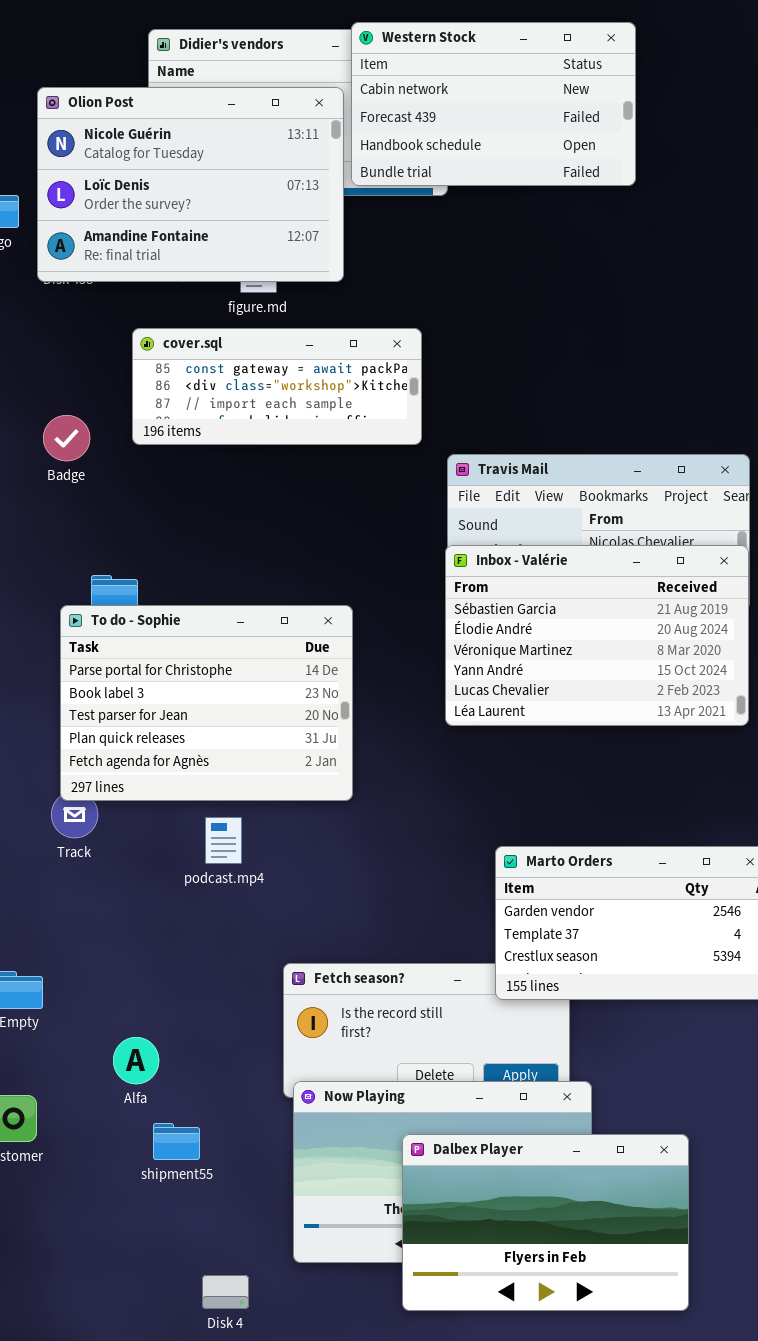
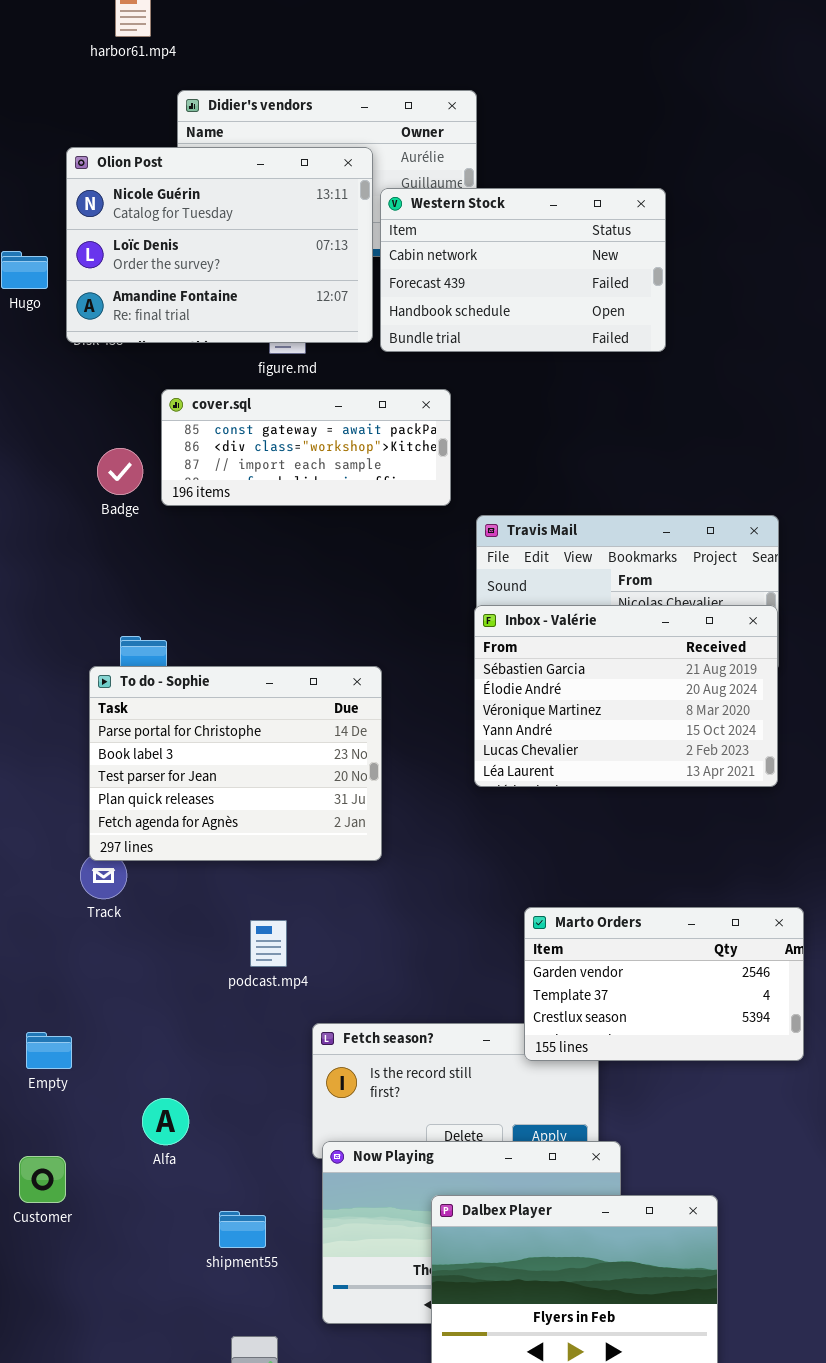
Western Stock: [351,22,636,186] -> [380,188,666,352], moved
Badge: [43,415,90,461] -> [97,448,143,495], moved
podcast.mp4: [205,817,242,864] -> [250,920,287,967], moved
shipment55: [153,1123,200,1160] -> [219,1211,266,1248], moved

